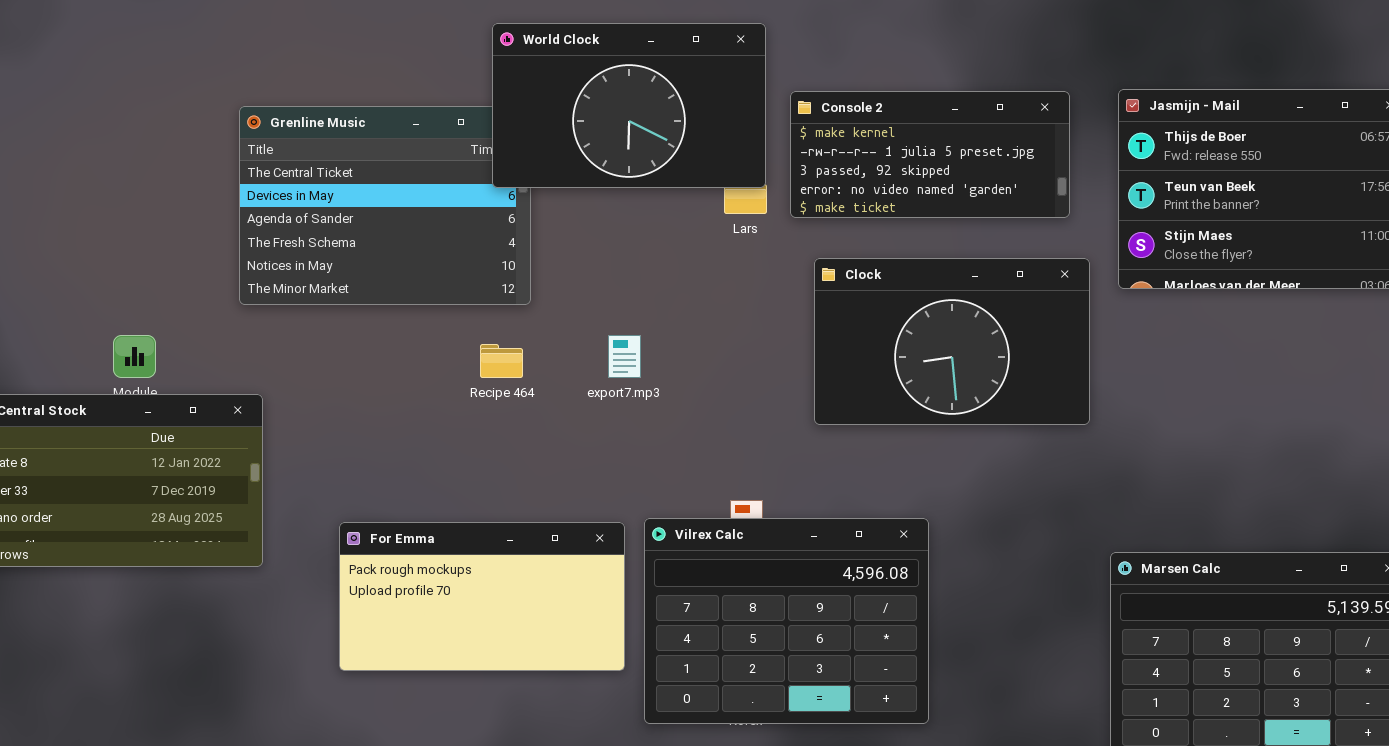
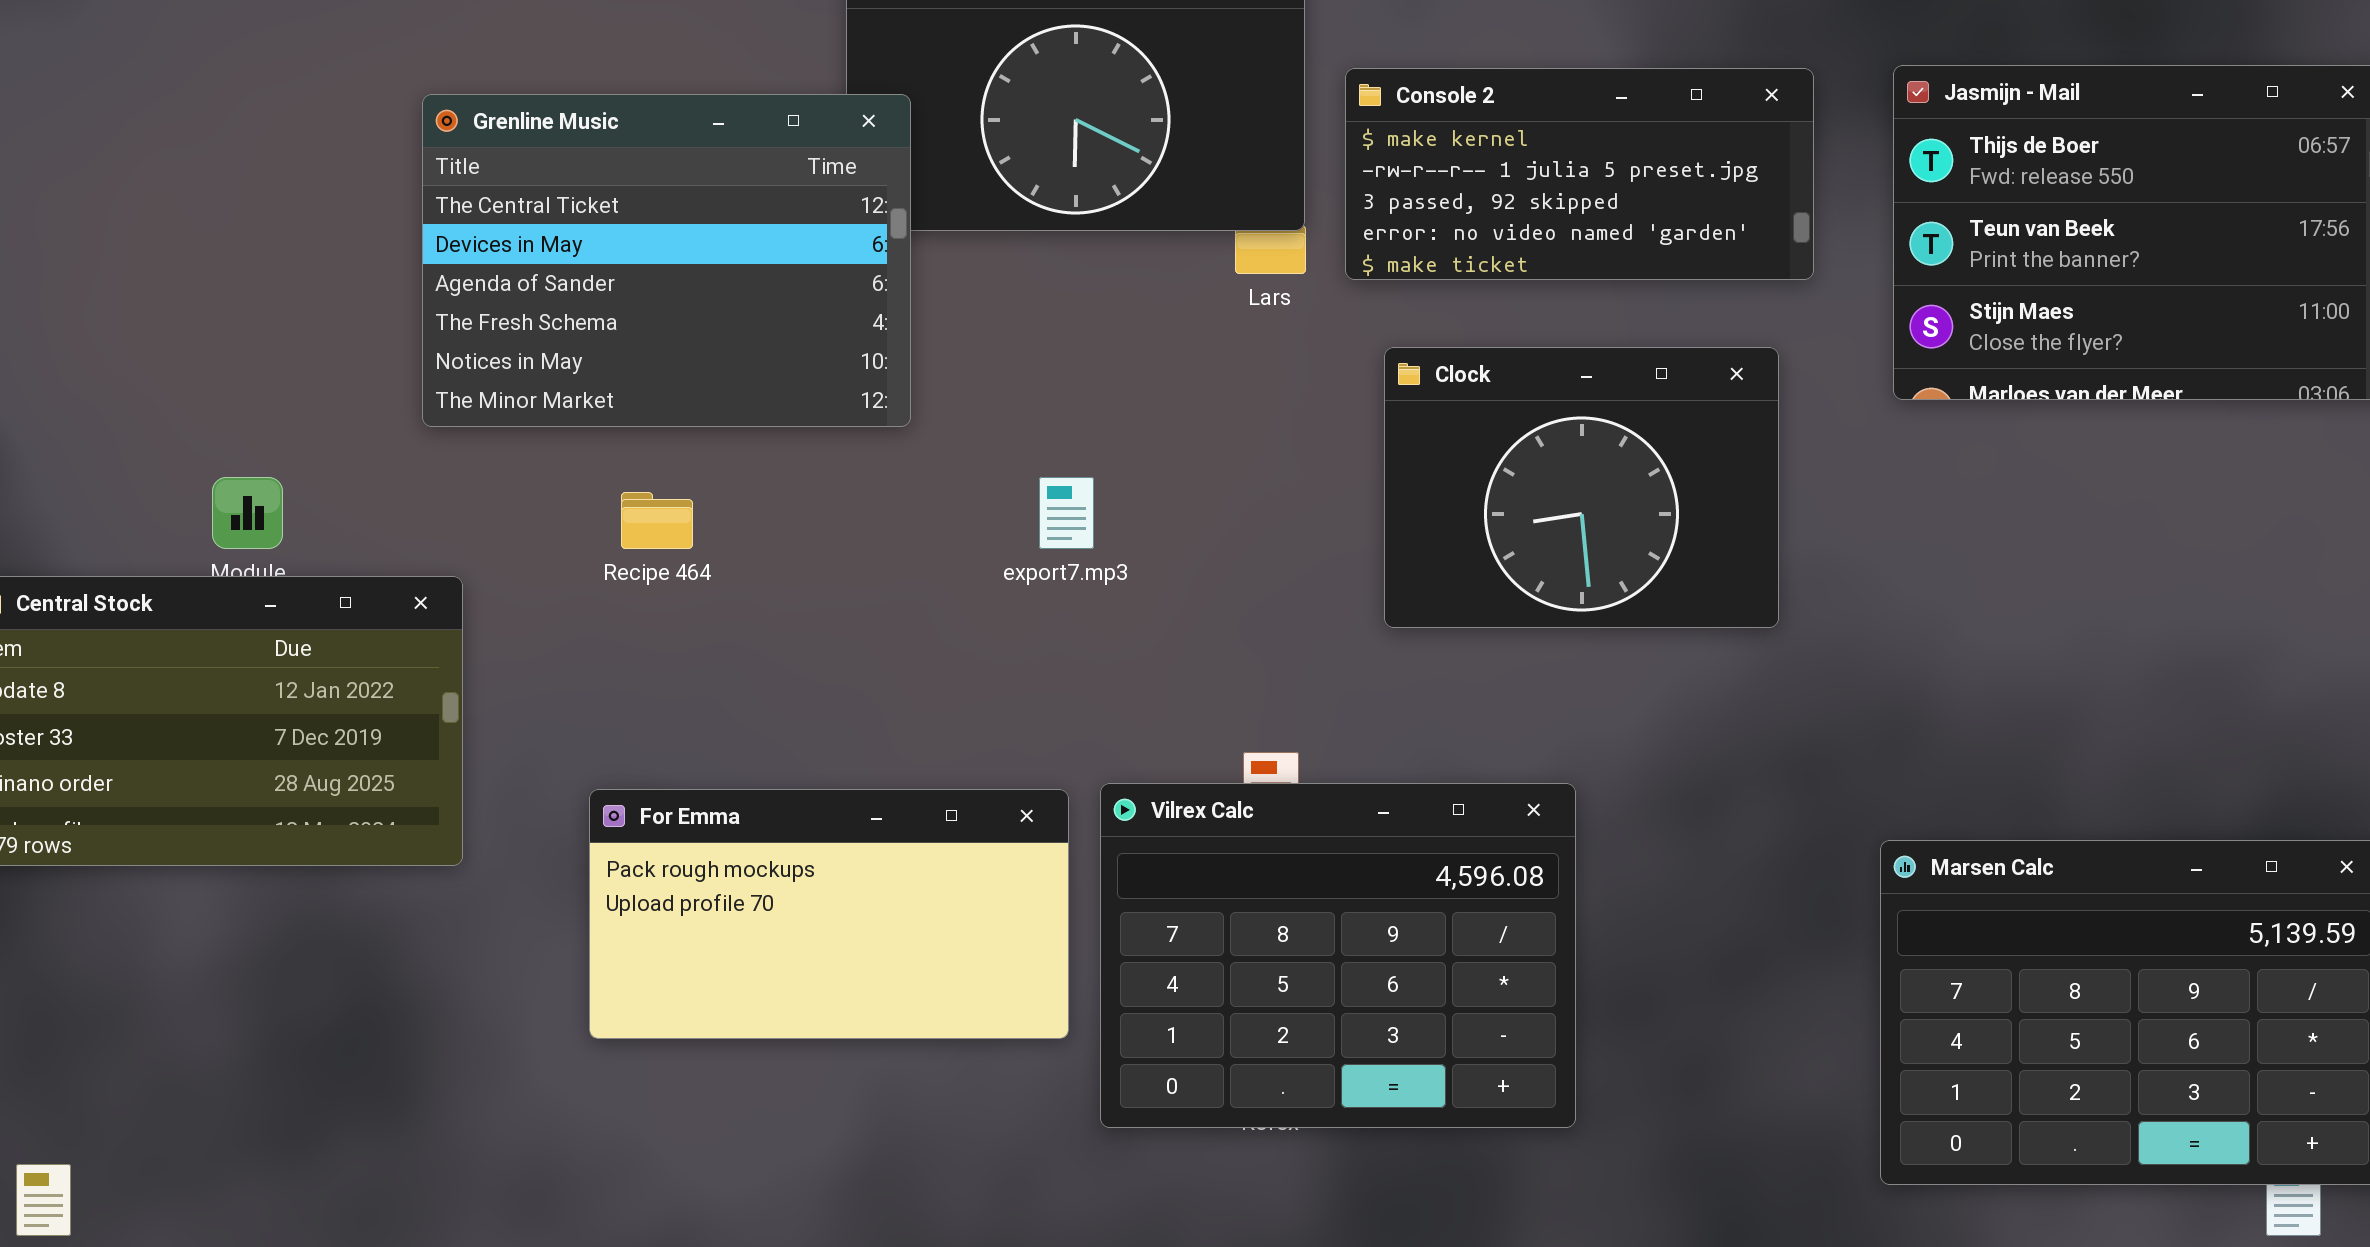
Grenline Music: [239,106,531,305] -> [422,94,911,427], raised
Clock: [814,258,1090,425] -> [1384,347,1779,628], resized
Recipe 464: [480,344,523,378] -> [621,492,693,549], moved

